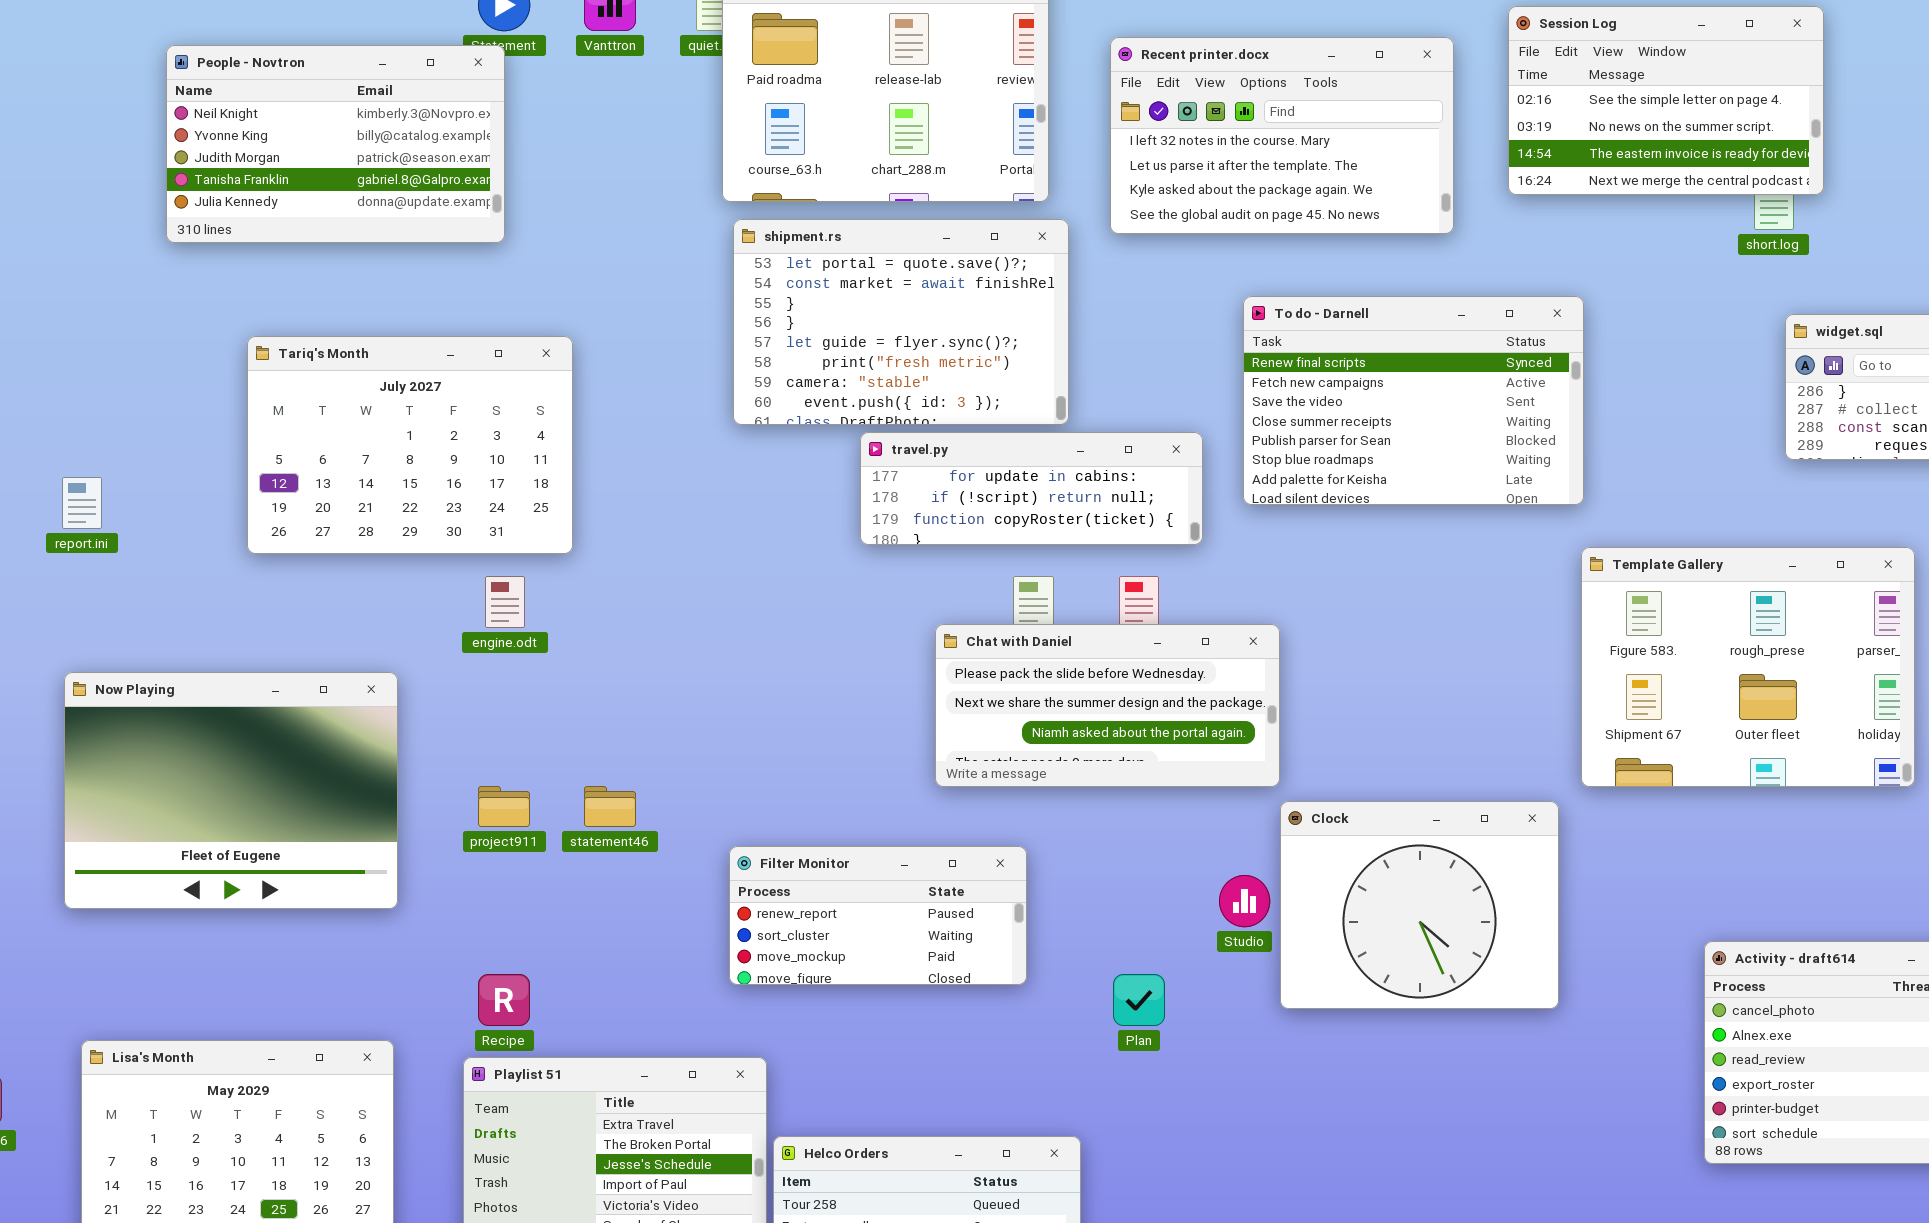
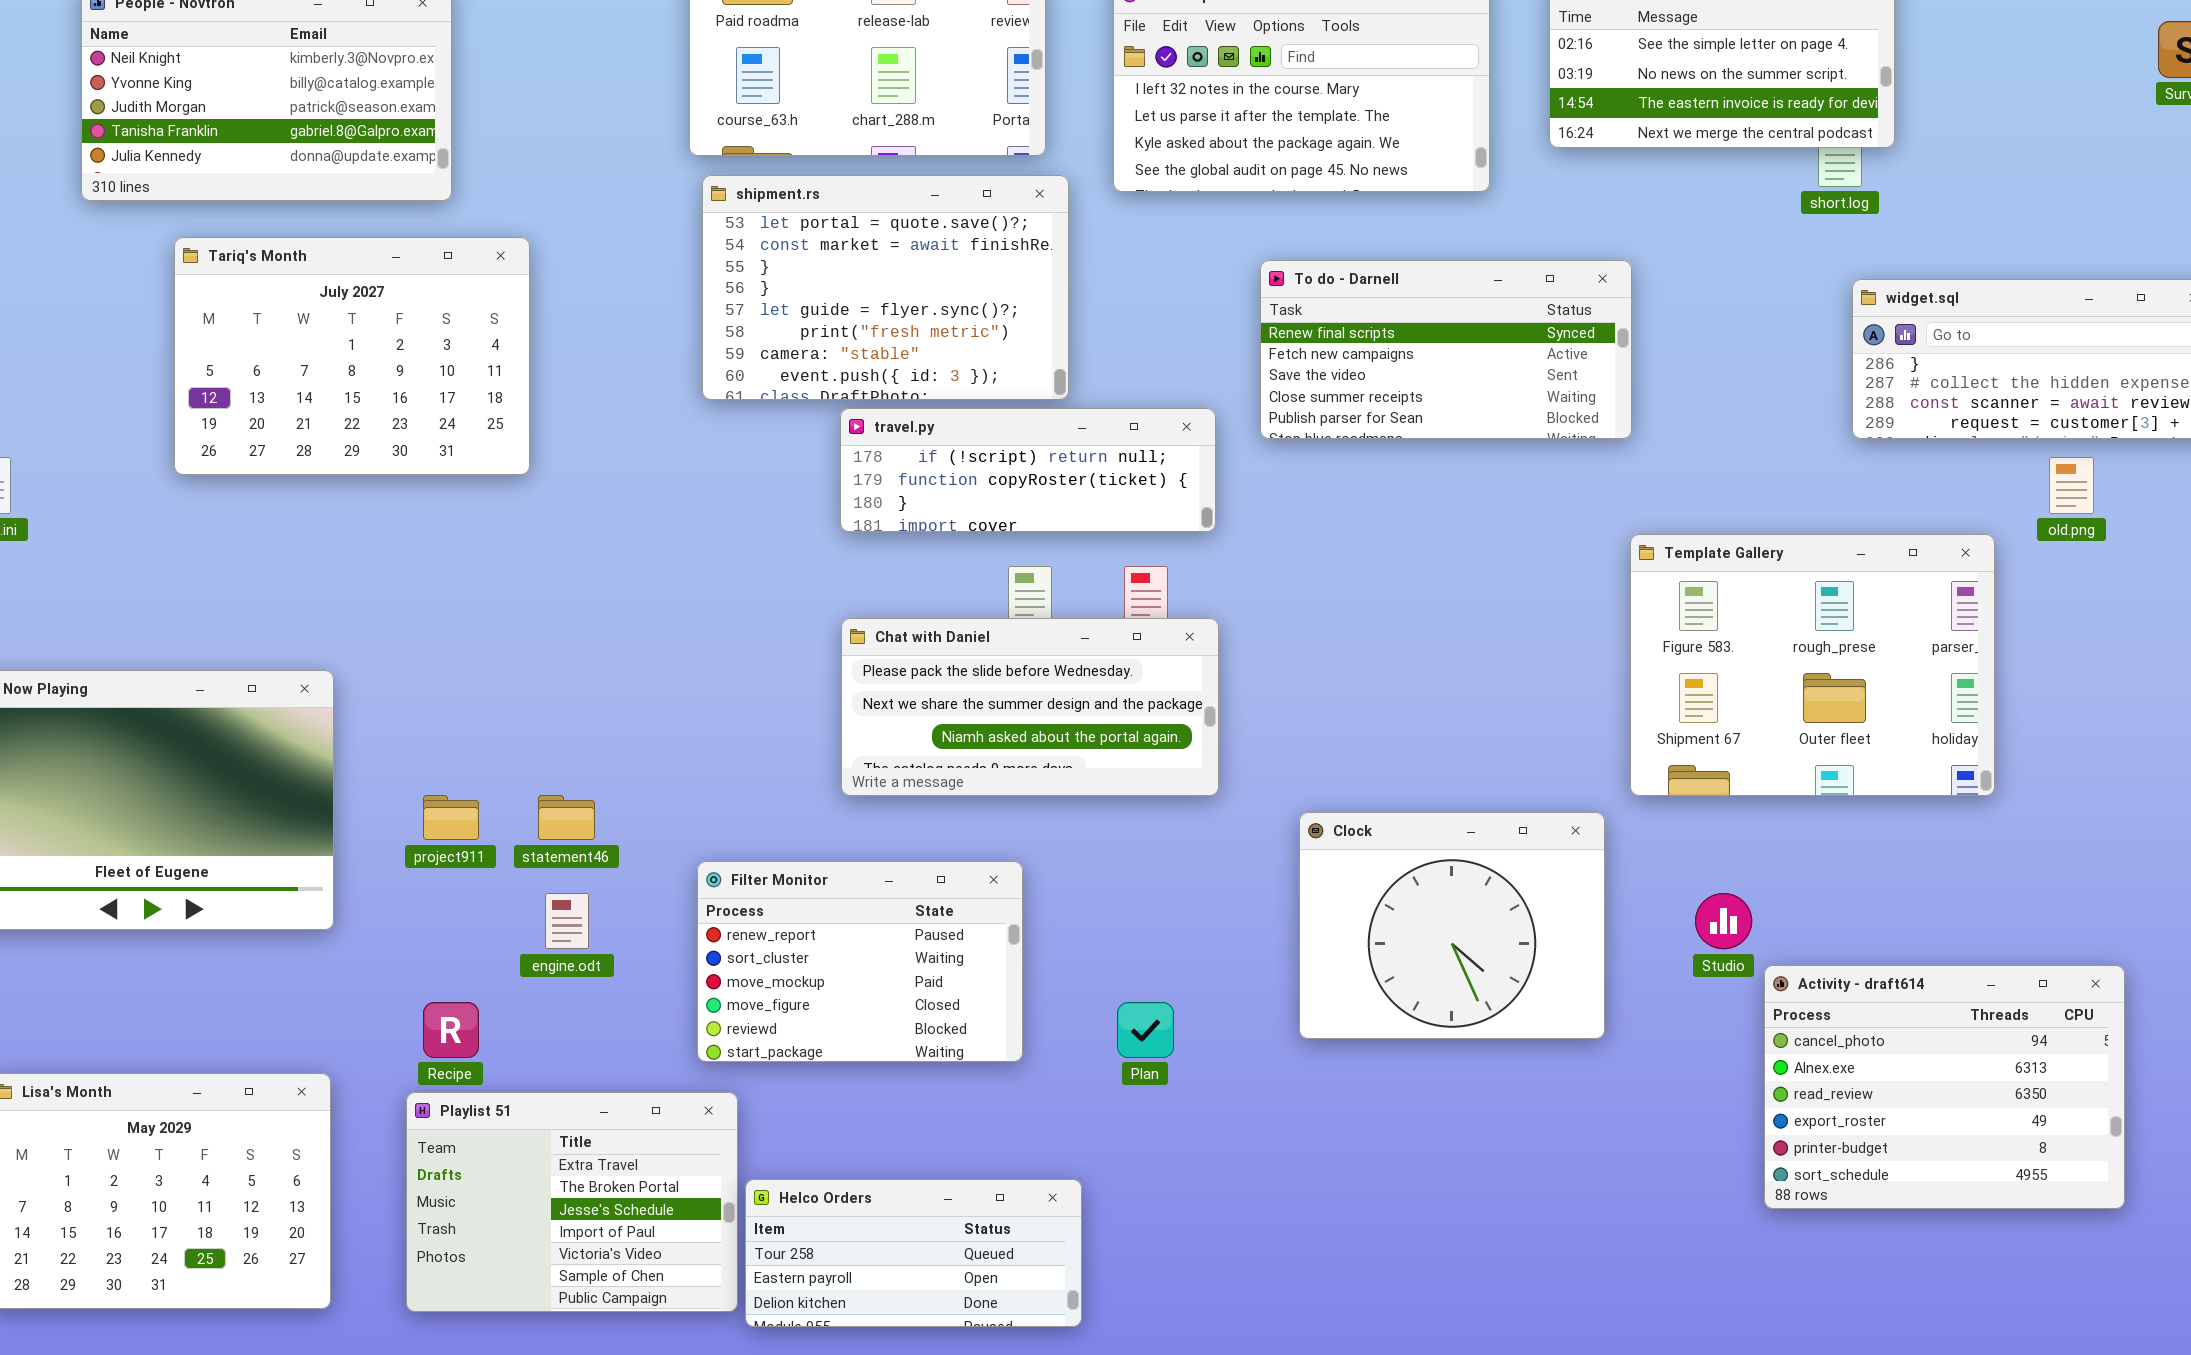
To do - Darnell: [1243,296,1584,505] -> [1260,260,1632,439], resized
Tariq's Month: [247,336,573,554] -> [174,237,530,475], moved
travel.py: [860,432,1203,545] -> [840,408,1216,532], scrolled down 1 row
engine.odt: [485,576,525,628] -> [545,893,589,949], moved
Chat with Daniel: [935,624,1280,787] -> [841,618,1219,796], moved
Filter Monitor: [729,846,1027,985] -> [697,861,1023,1062], resized
Studio: [1219,875,1270,927] -> [1695,893,1752,949], moved

